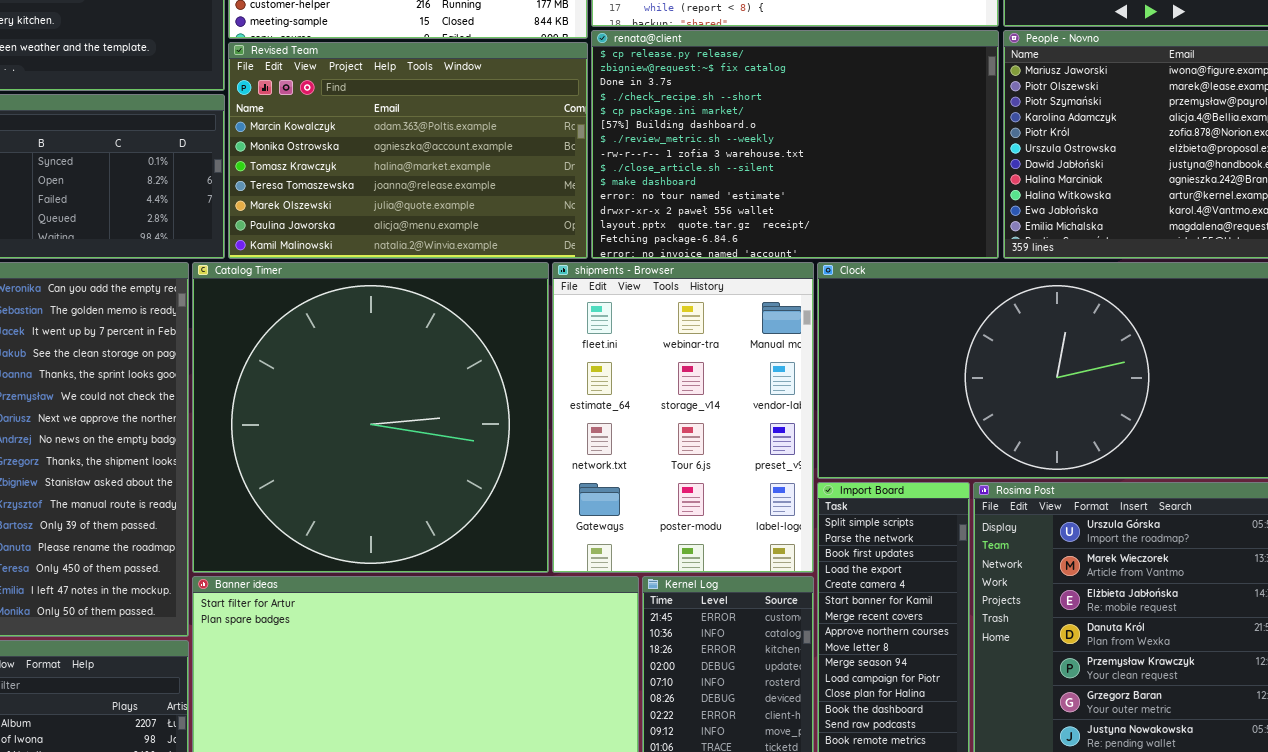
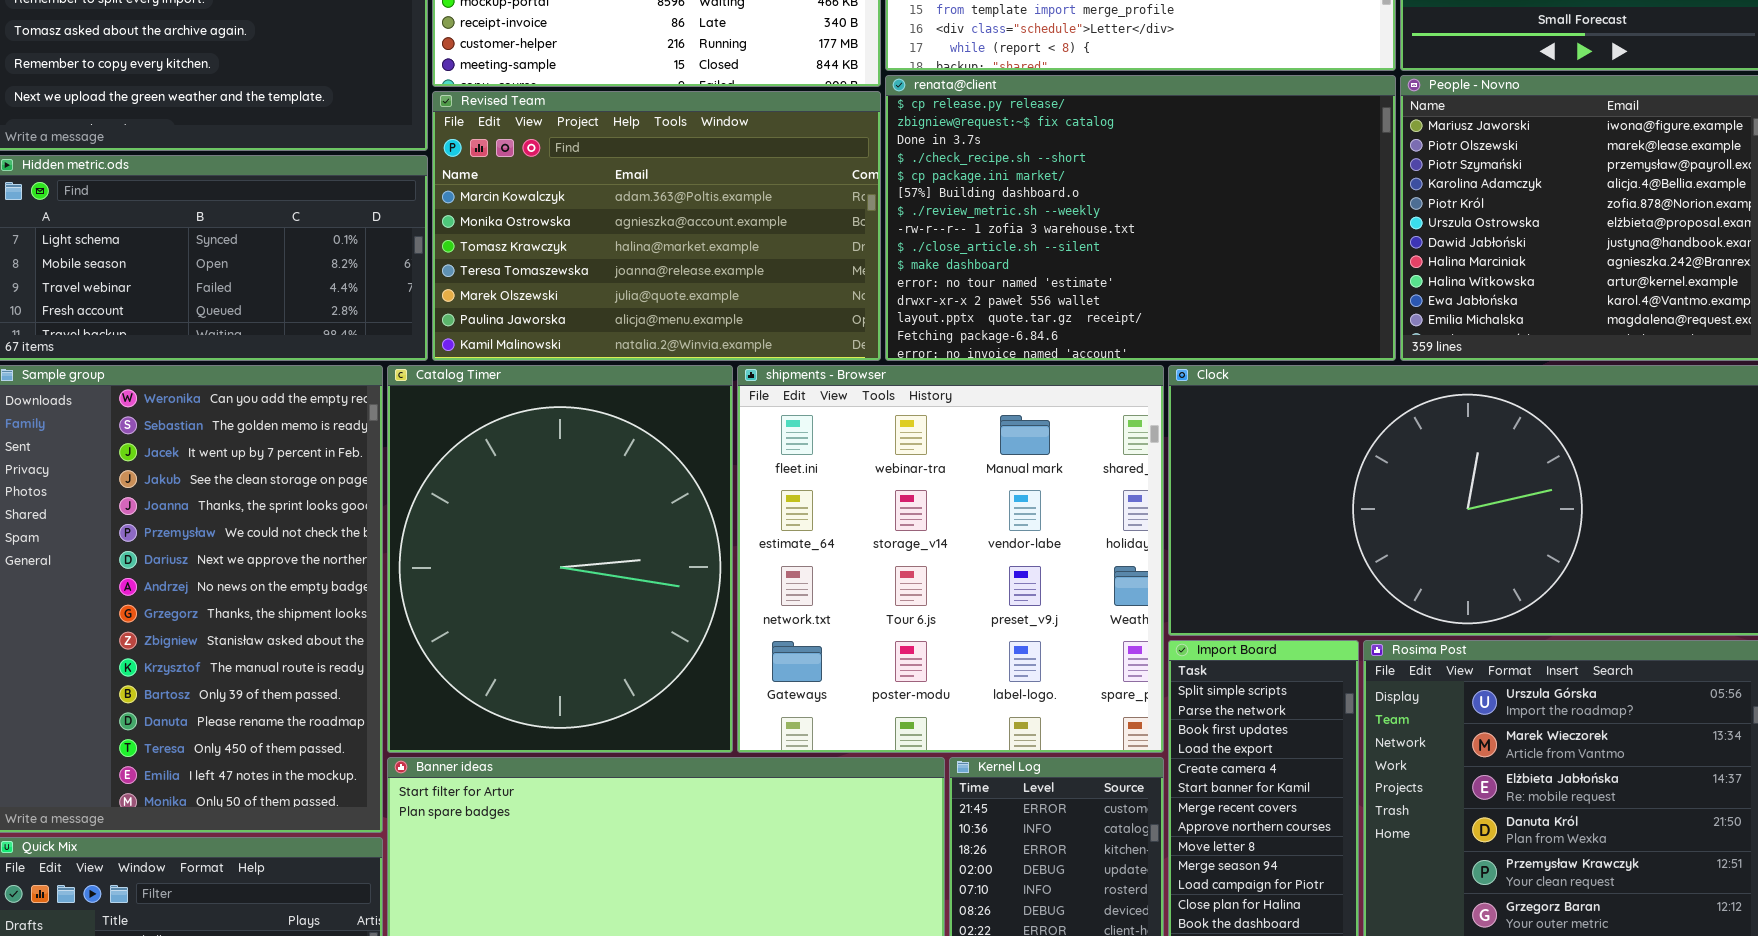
Catalog Timer: [192,262,549,573] -> [387,365,733,753], resized
shipments - Browser: [552,262,814,573] -> [737,365,1164,753], resized

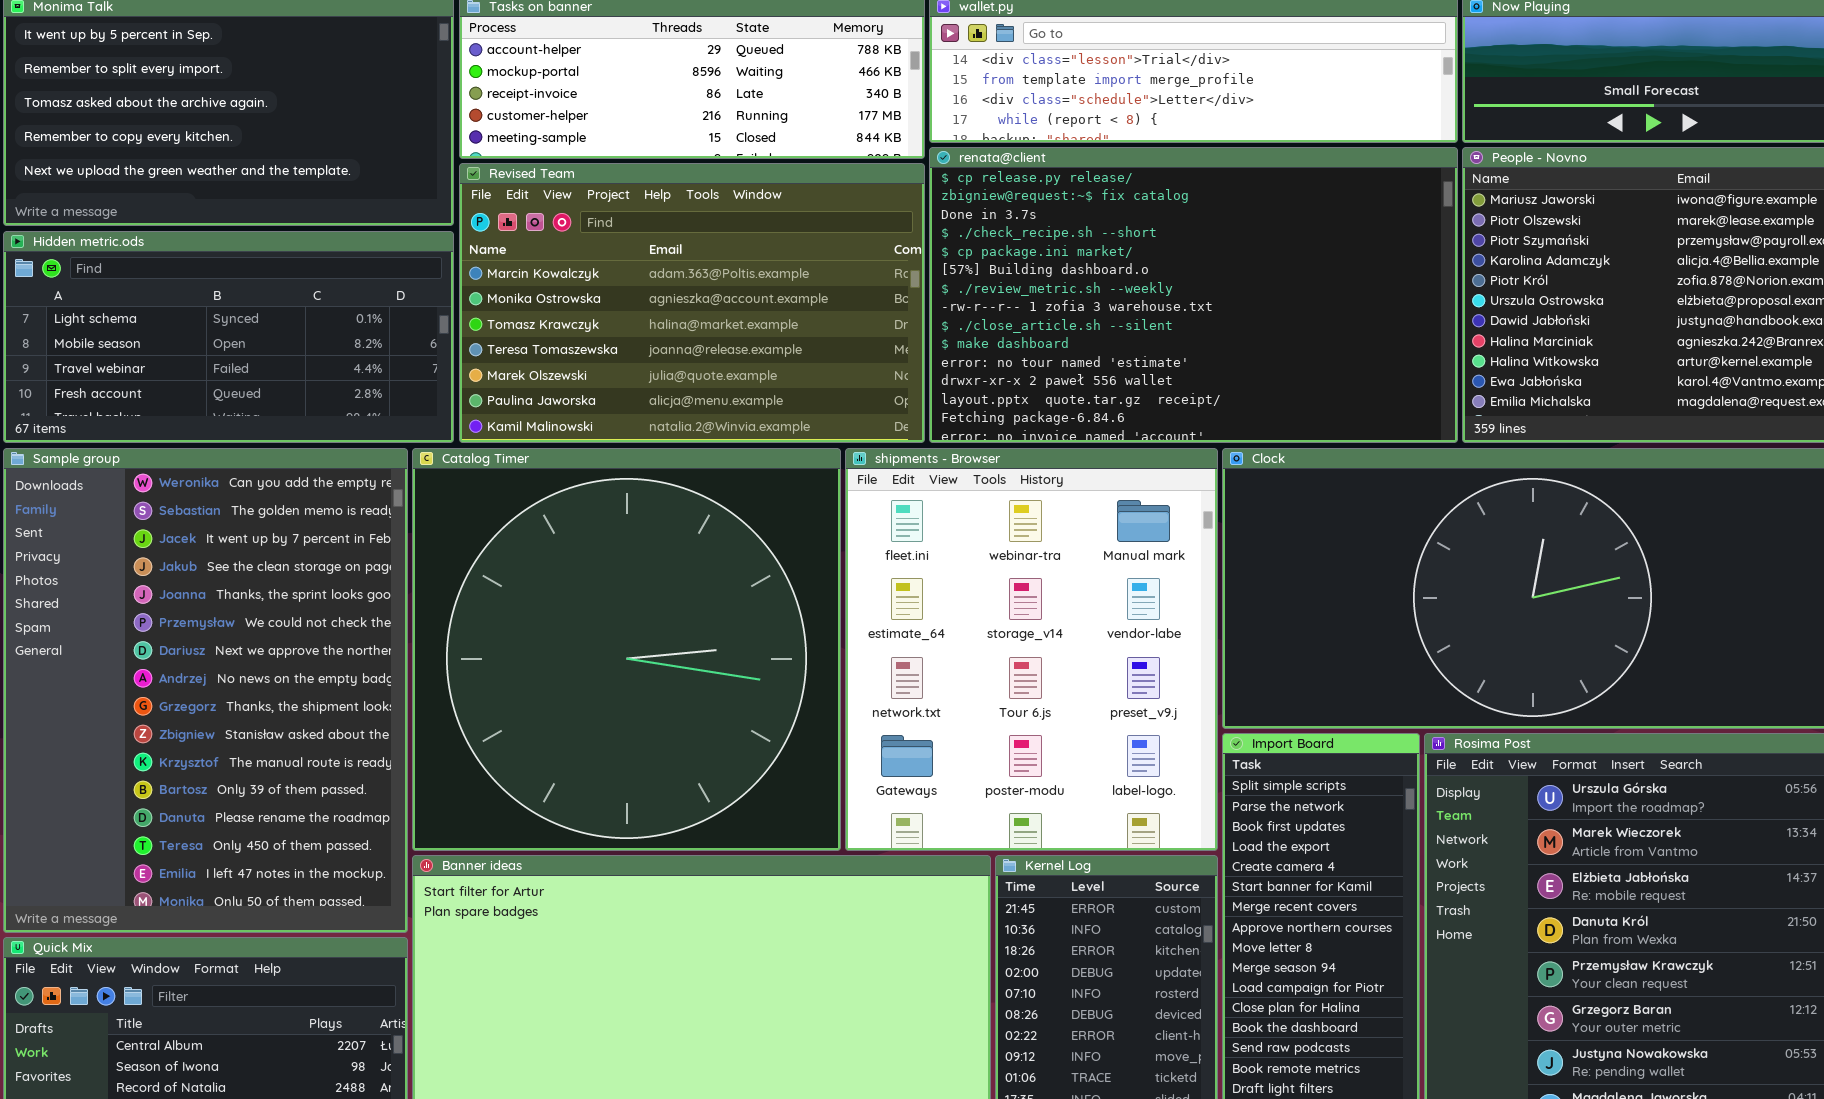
Catalog Timer: [387,365,733,753] -> [412,448,841,851], resized
shipments - Browser: [737,365,1164,753] -> [845,448,1218,851], resized

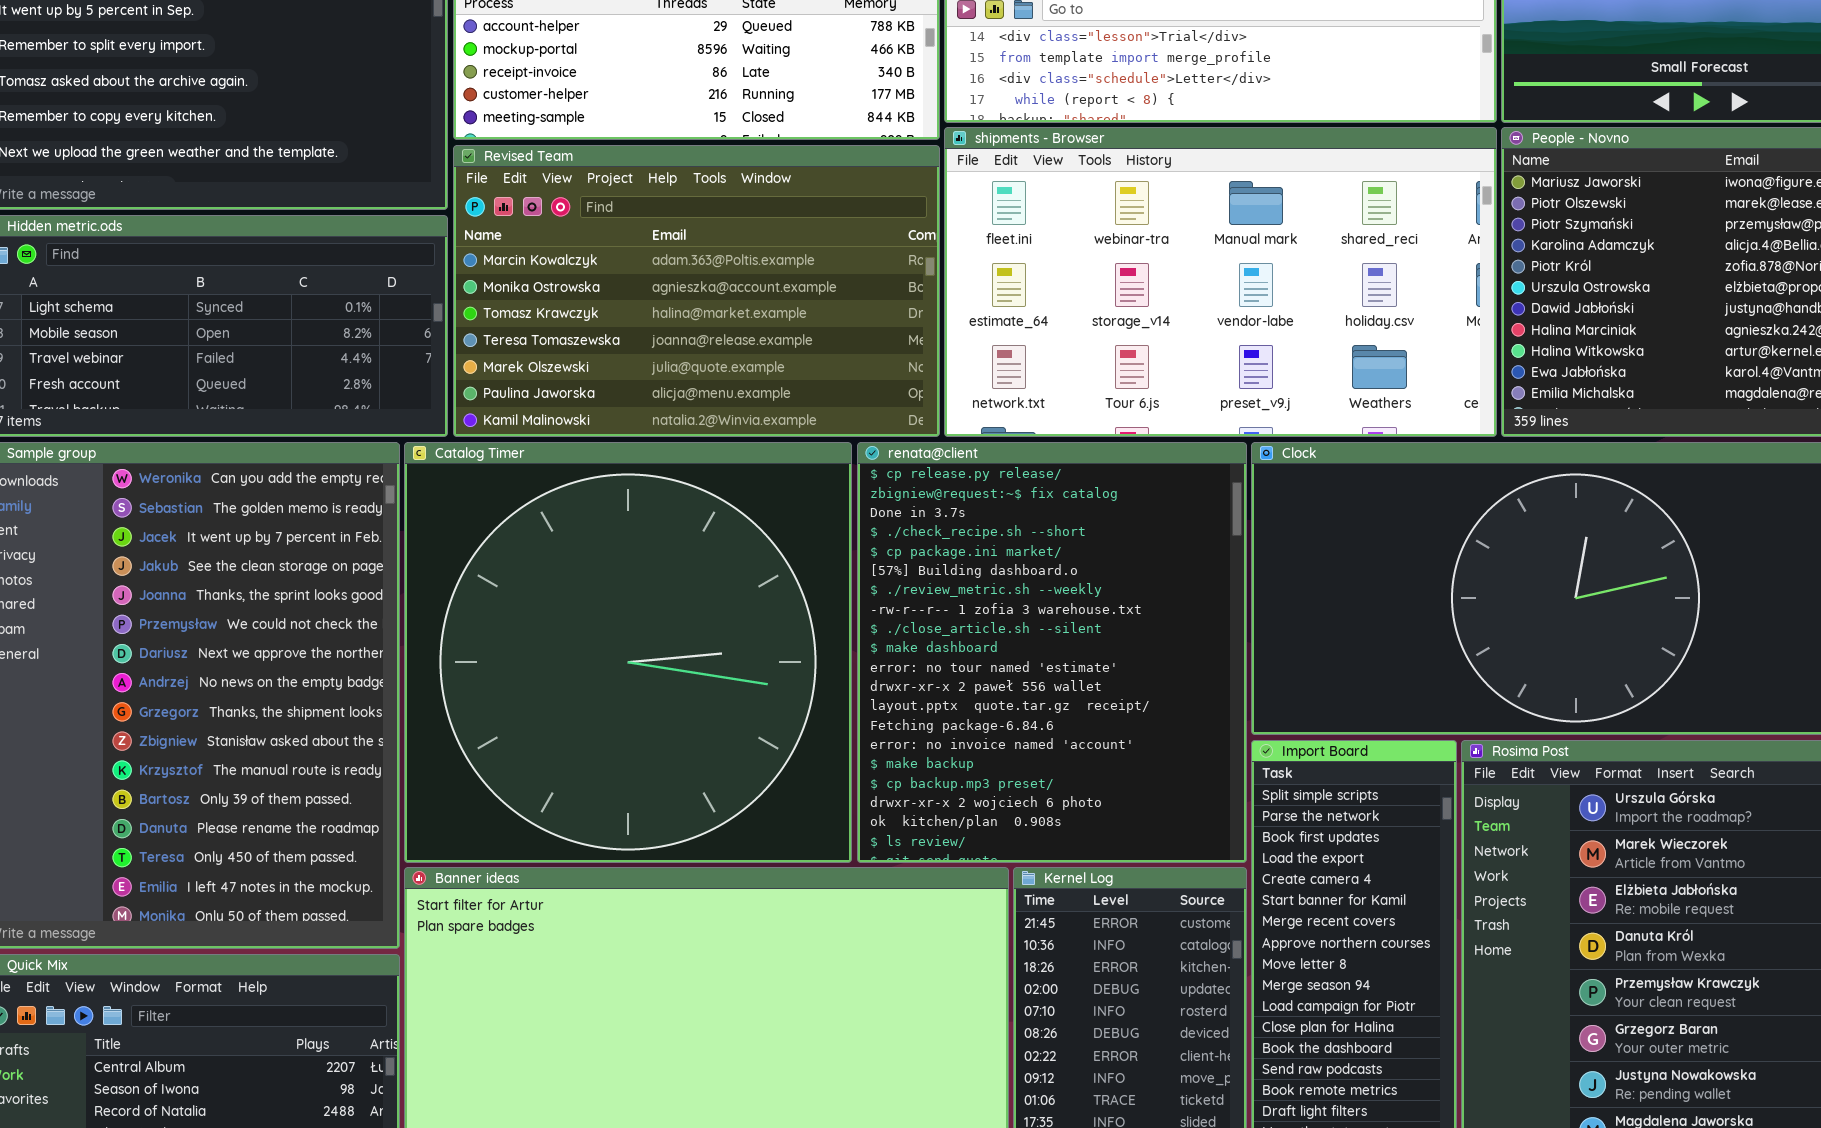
renata@client: [929,147,1458,443] -> [857,442,1247,863], moved, resized
shipments - Browser: [845,448,1218,851] -> [944,127,1497,437], moved, resized

